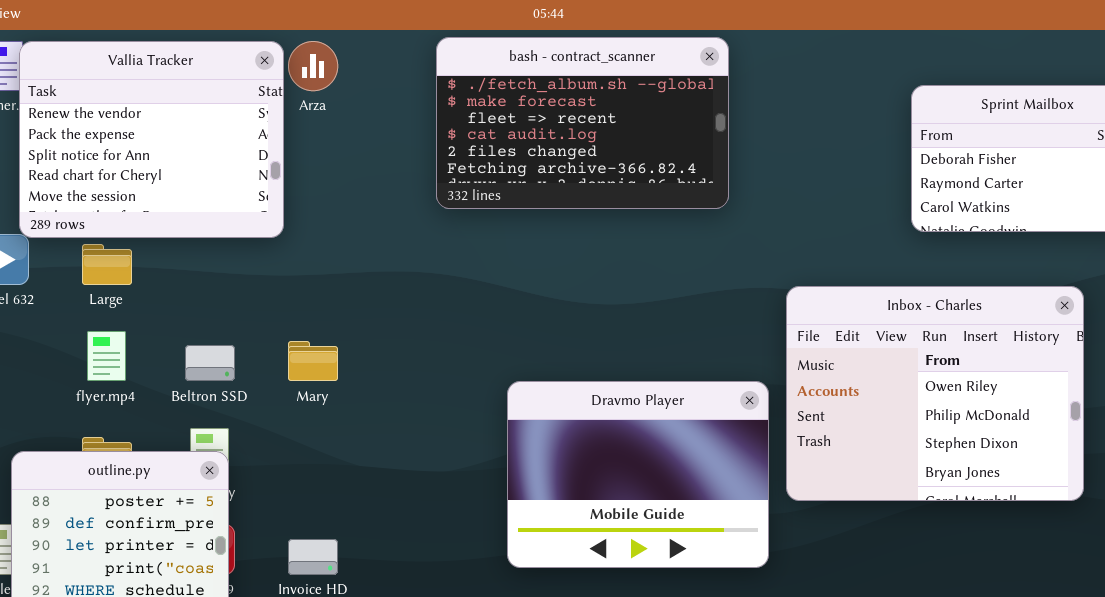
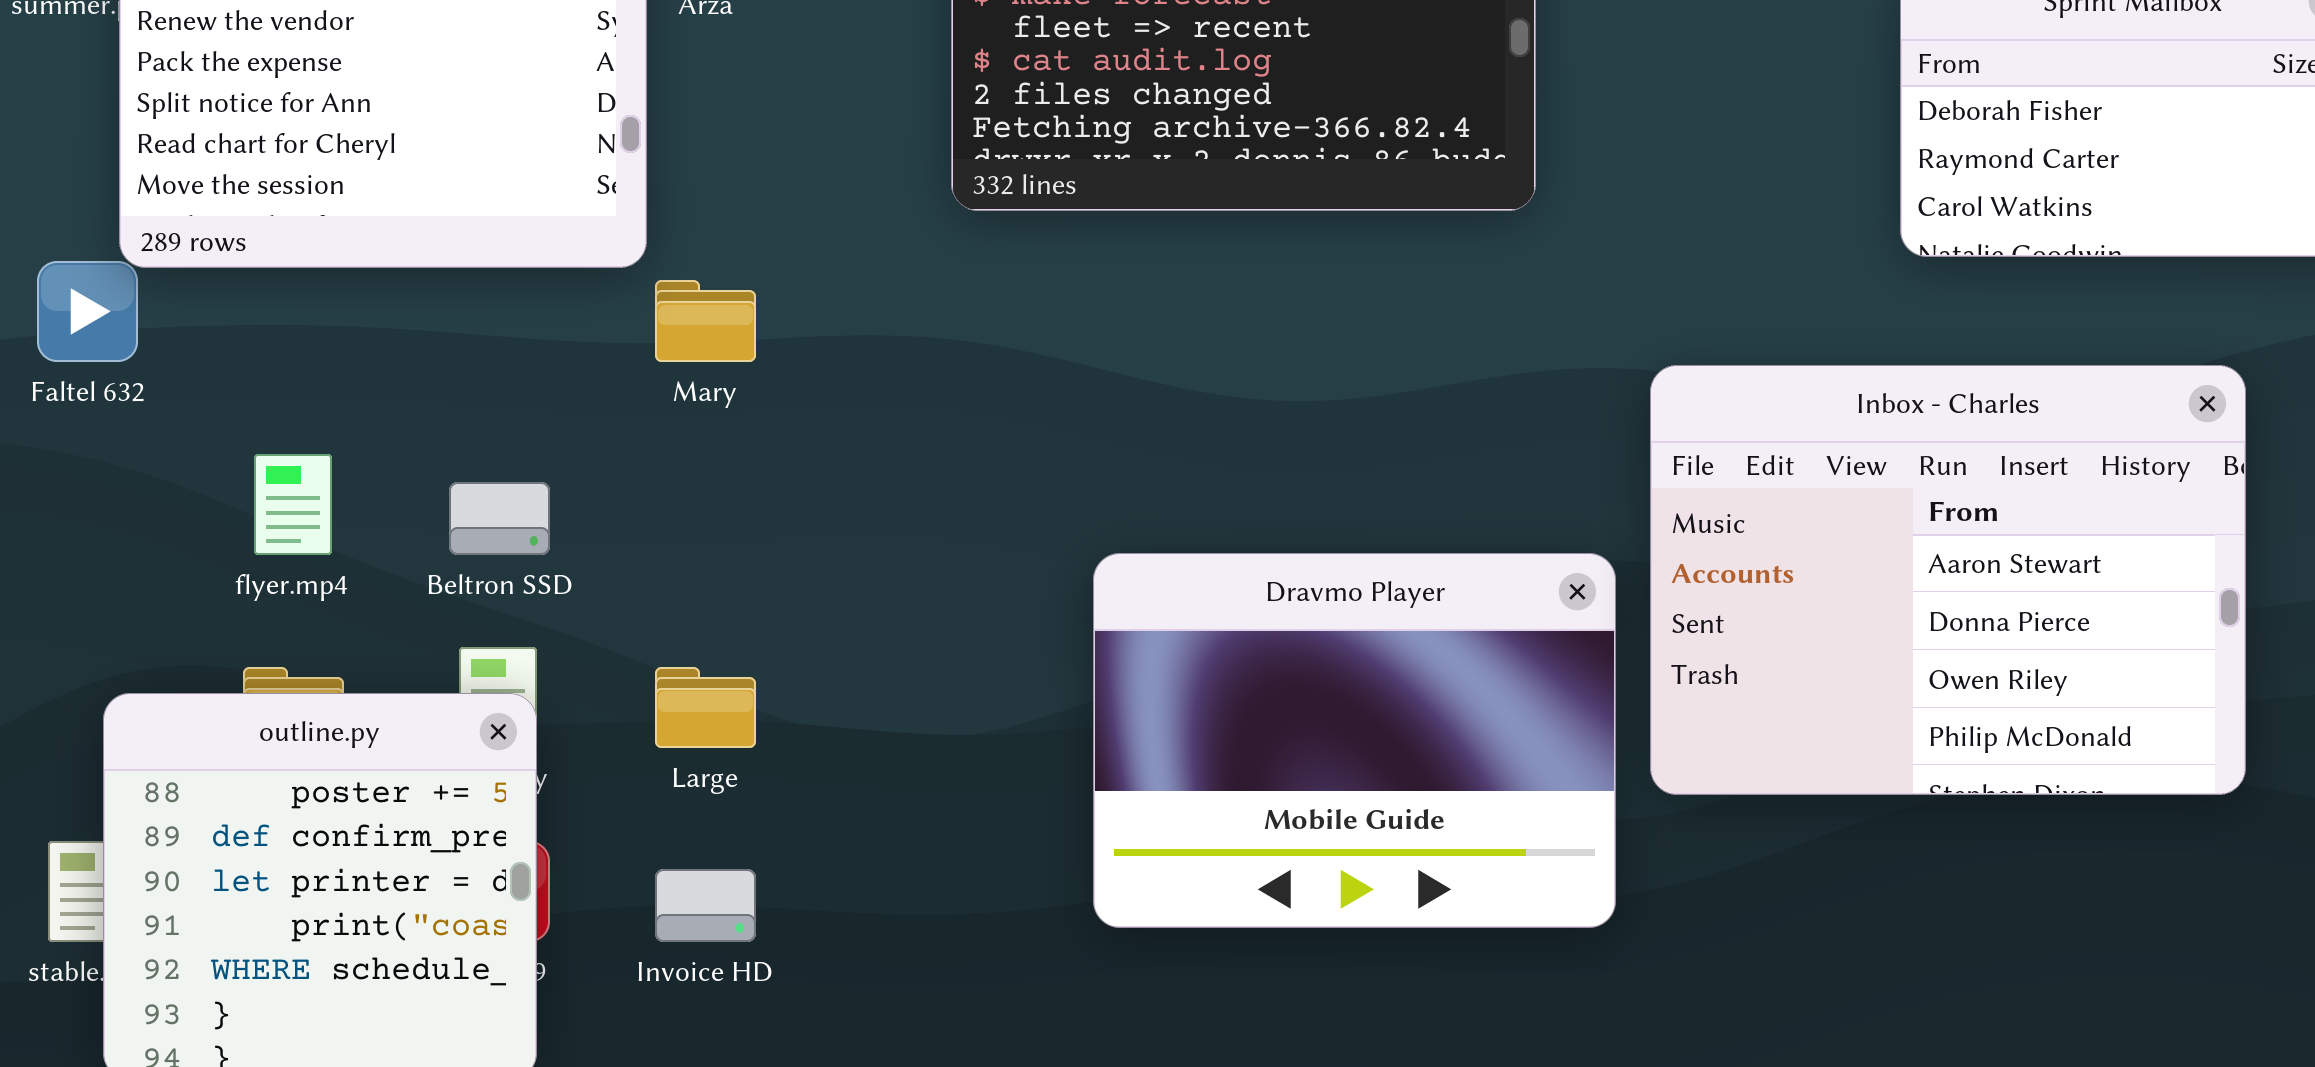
Large: [82,244,132,285] -> [655,667,756,748], moved
Inbox - Charles: [786,286,1084,501] -> [1650,365,2246,795], scrolled up 2 rows
Mary: [288,341,338,381] -> [655,280,756,362], moved

